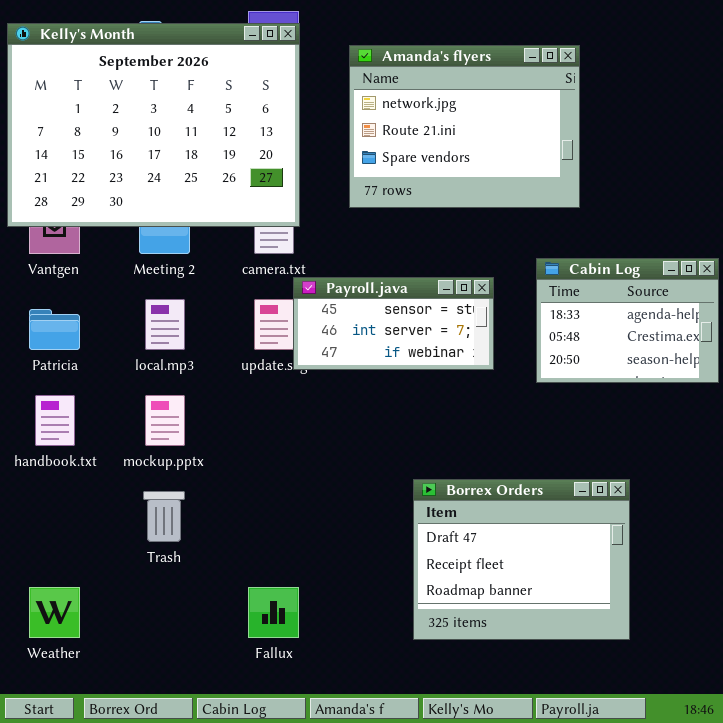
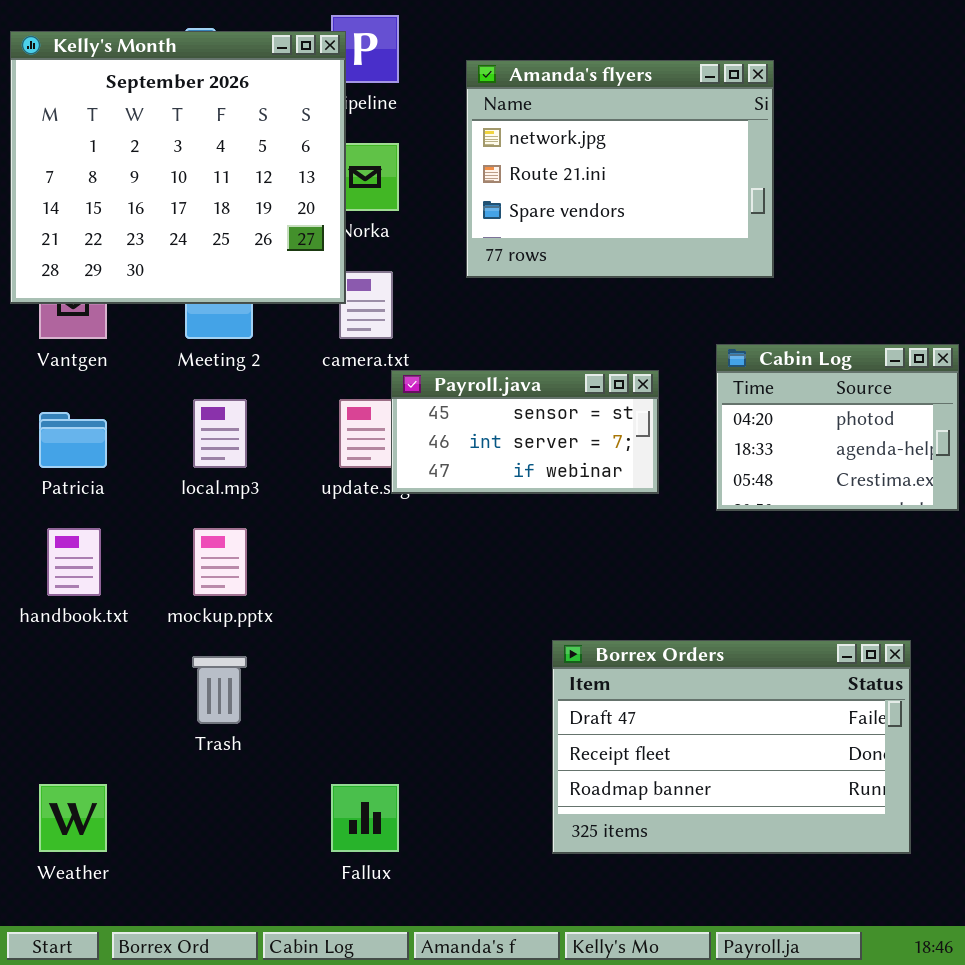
Kelly's Month: [7,23,300,227] -> [10,31,346,304], resized
Cabin Log: [536,258,719,383] -> [716,344,959,511], scrolled up 1 row
Borrex Orders: [413,479,630,640] -> [552,640,911,854], resized

